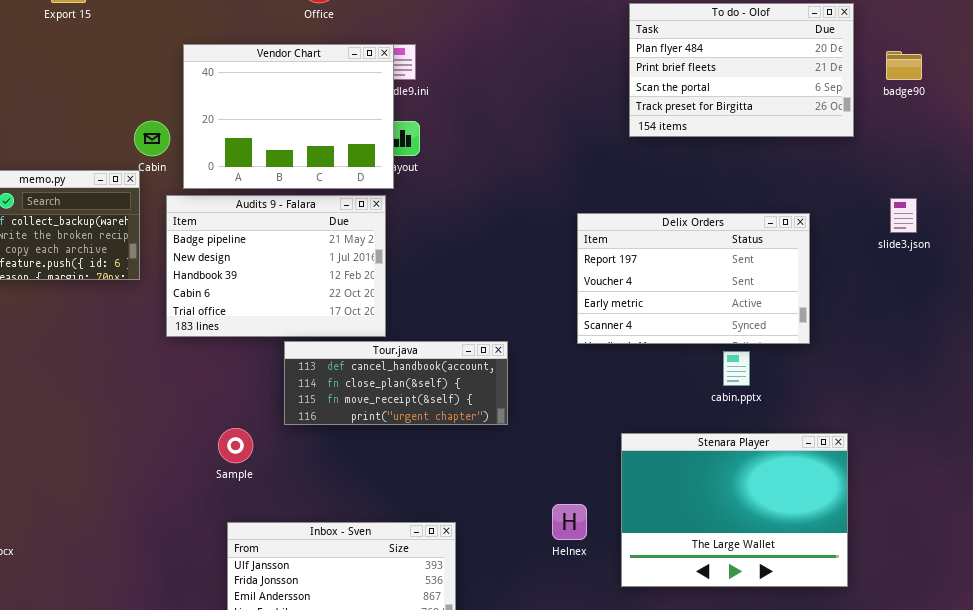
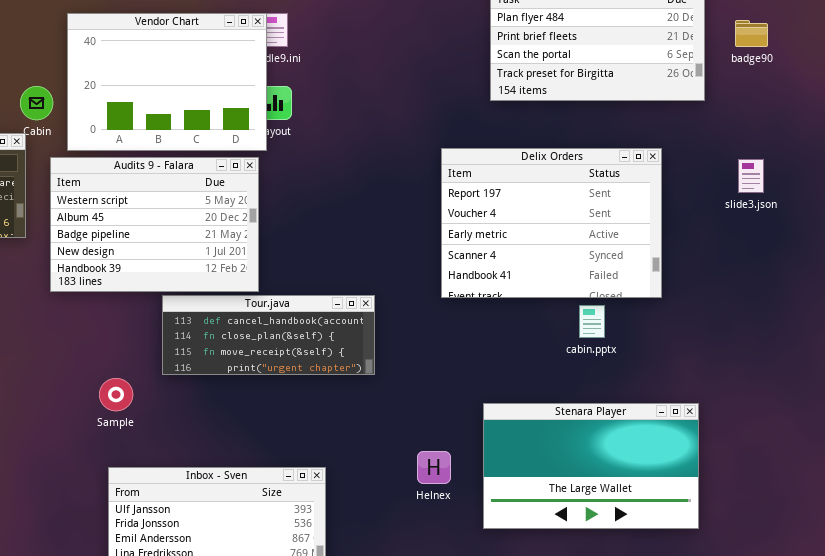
Audits 9 - Falara: [166,195,386,337] -> [50,157,259,292], scrolled up 2 rows
Delix Orders: [577,213,810,344] -> [441,148,662,298], resized
Stenara Player: [621,433,848,587] -> [483,403,699,529], resized

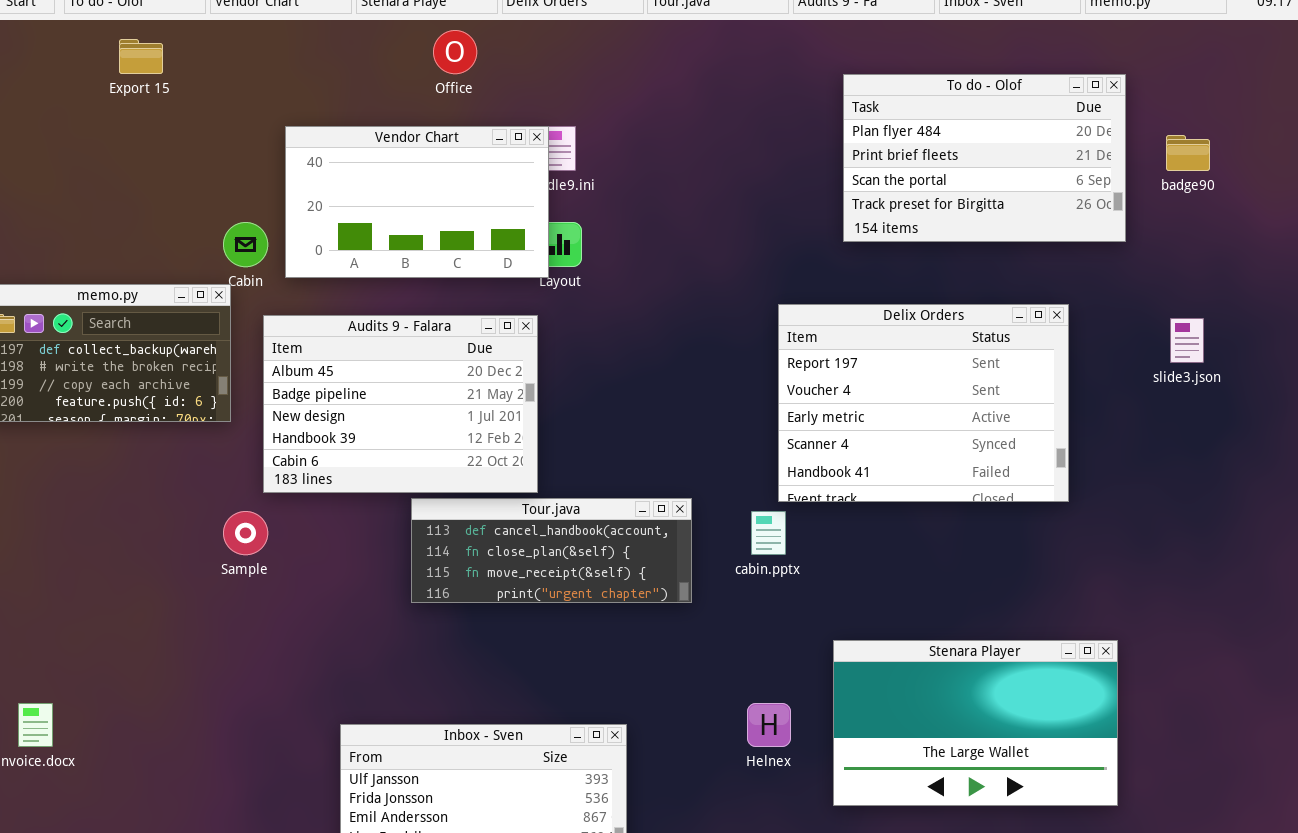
Vendor Chart: [67,13,267,151] -> [285,126,549,278], resized
Audits 9 - Falara: [50,157,259,292] -> [263,315,538,493], scrolled down 1 row
cabin.pptx: [579,305,605,338] -> [751,511,786,555], moved
Sample: [99,378,133,411] -> [223,511,268,555], moved

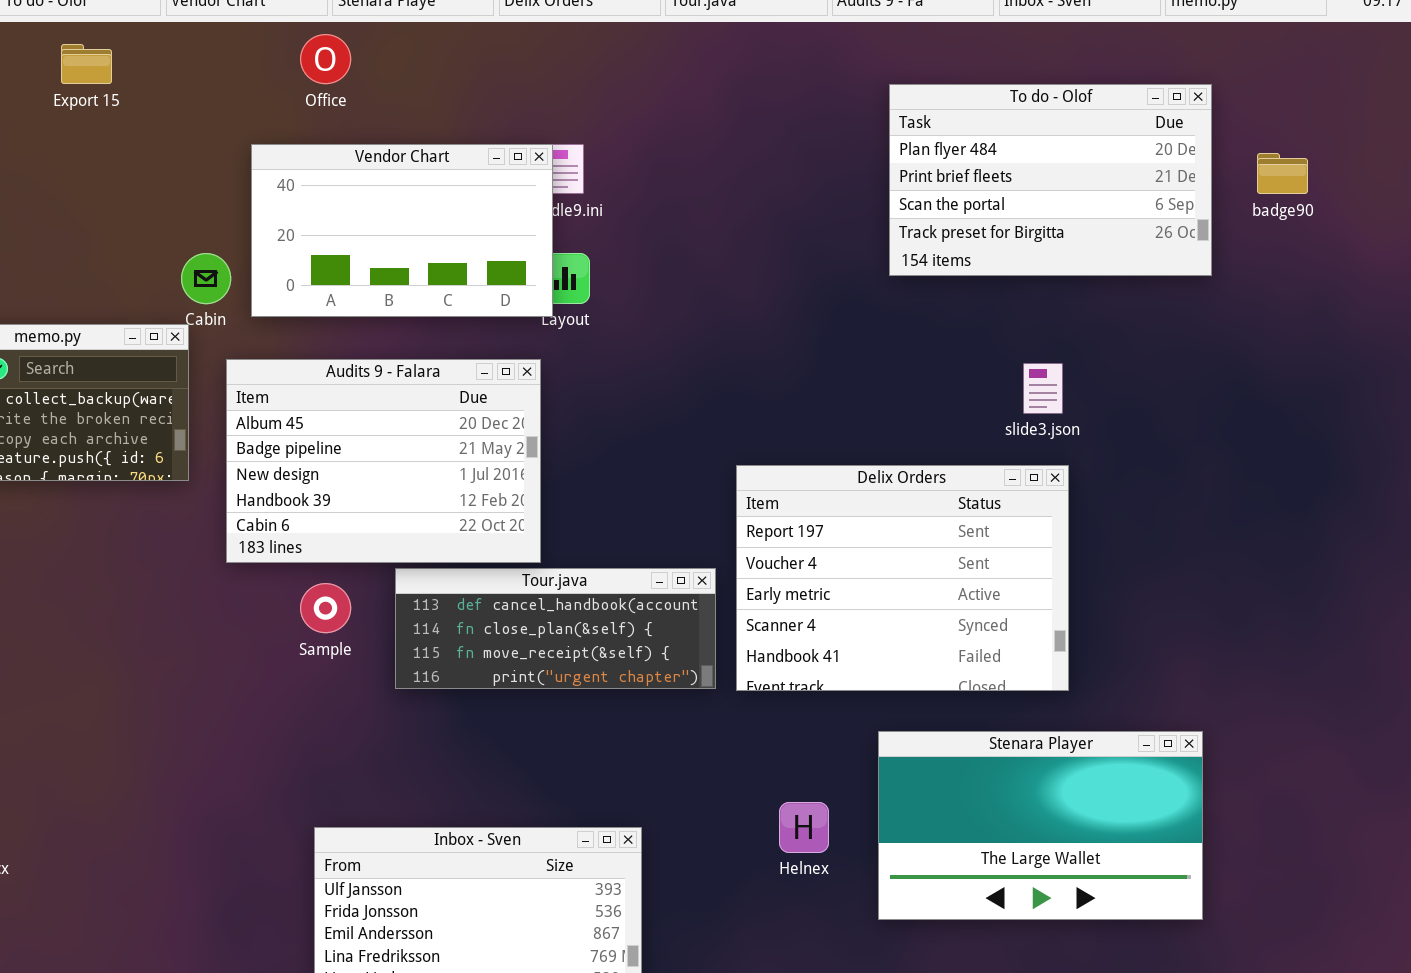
Office: [433,30,477,74] -> [300,34,351,84], moved
Delix Orders: [778,304,1069,502] -> [736,465,1069,691], moved
slide3.json: [1170,318,1204,363] -> [1023,363,1063,414], moved
Sample: [223,511,268,555] -> [300,583,351,633], moved

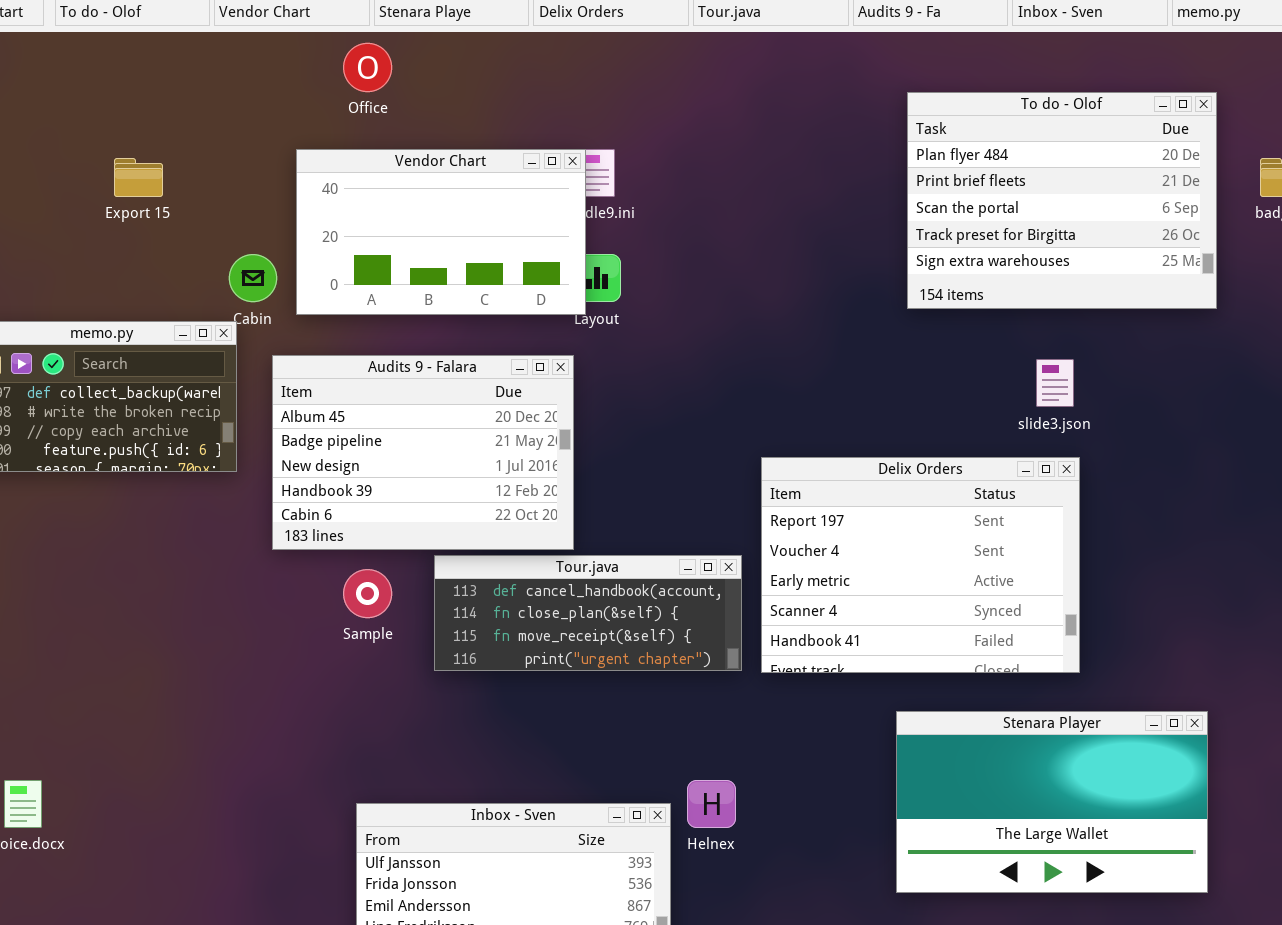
Export 15: [61,44,112,84] -> [114,158,163,197], moved
To do - Olof: [889,84,1212,276] -> [907,92,1217,309], resized
Helnex: [779,802,829,853] -> [687,780,736,828], moved

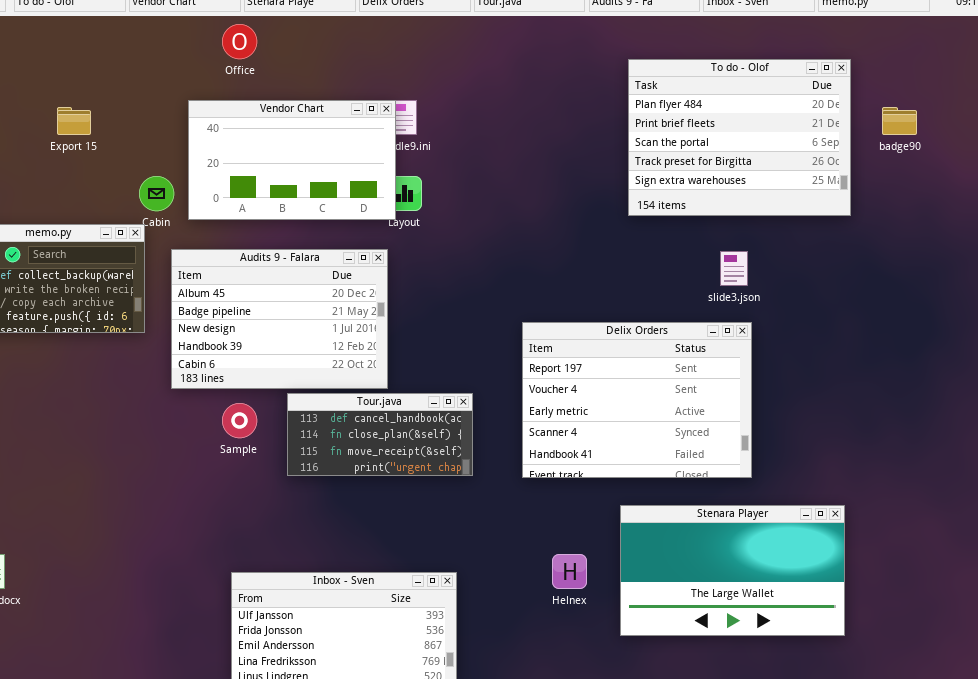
Tour.java: [434,555,742,671] -> [287,393,473,476], resized
Helnex: [687,780,736,828] -> [552,554,587,589], moved

